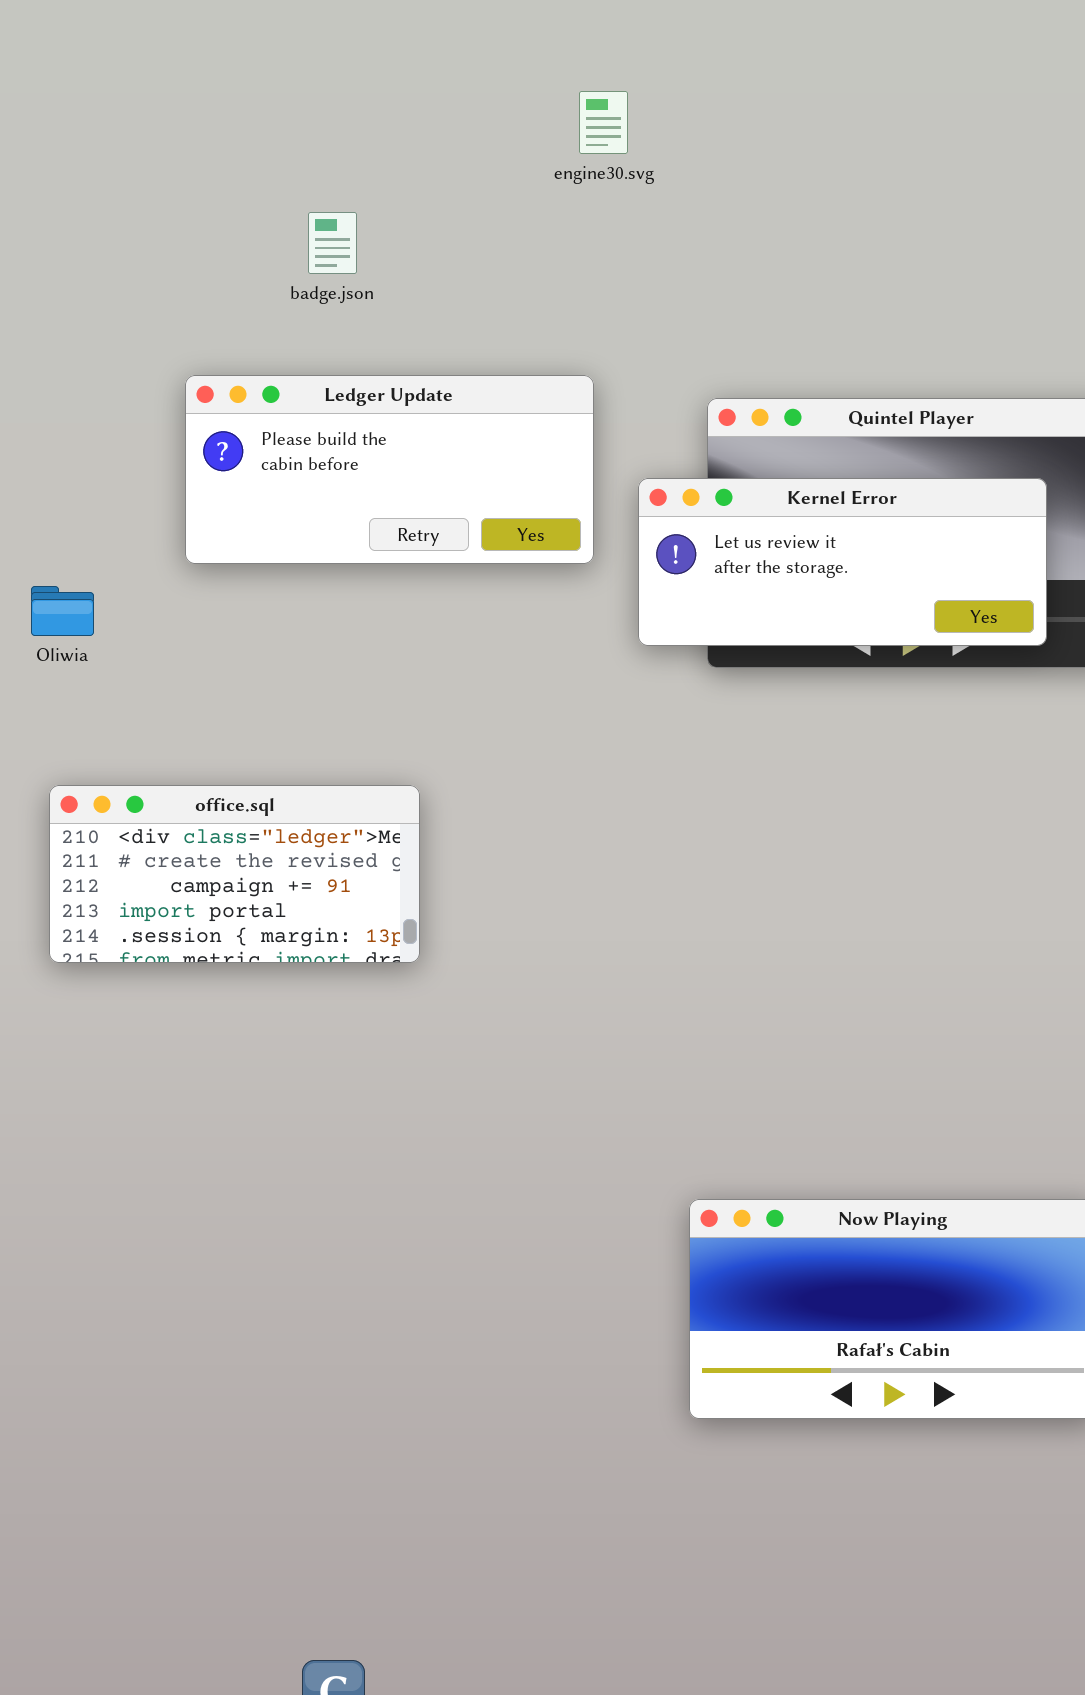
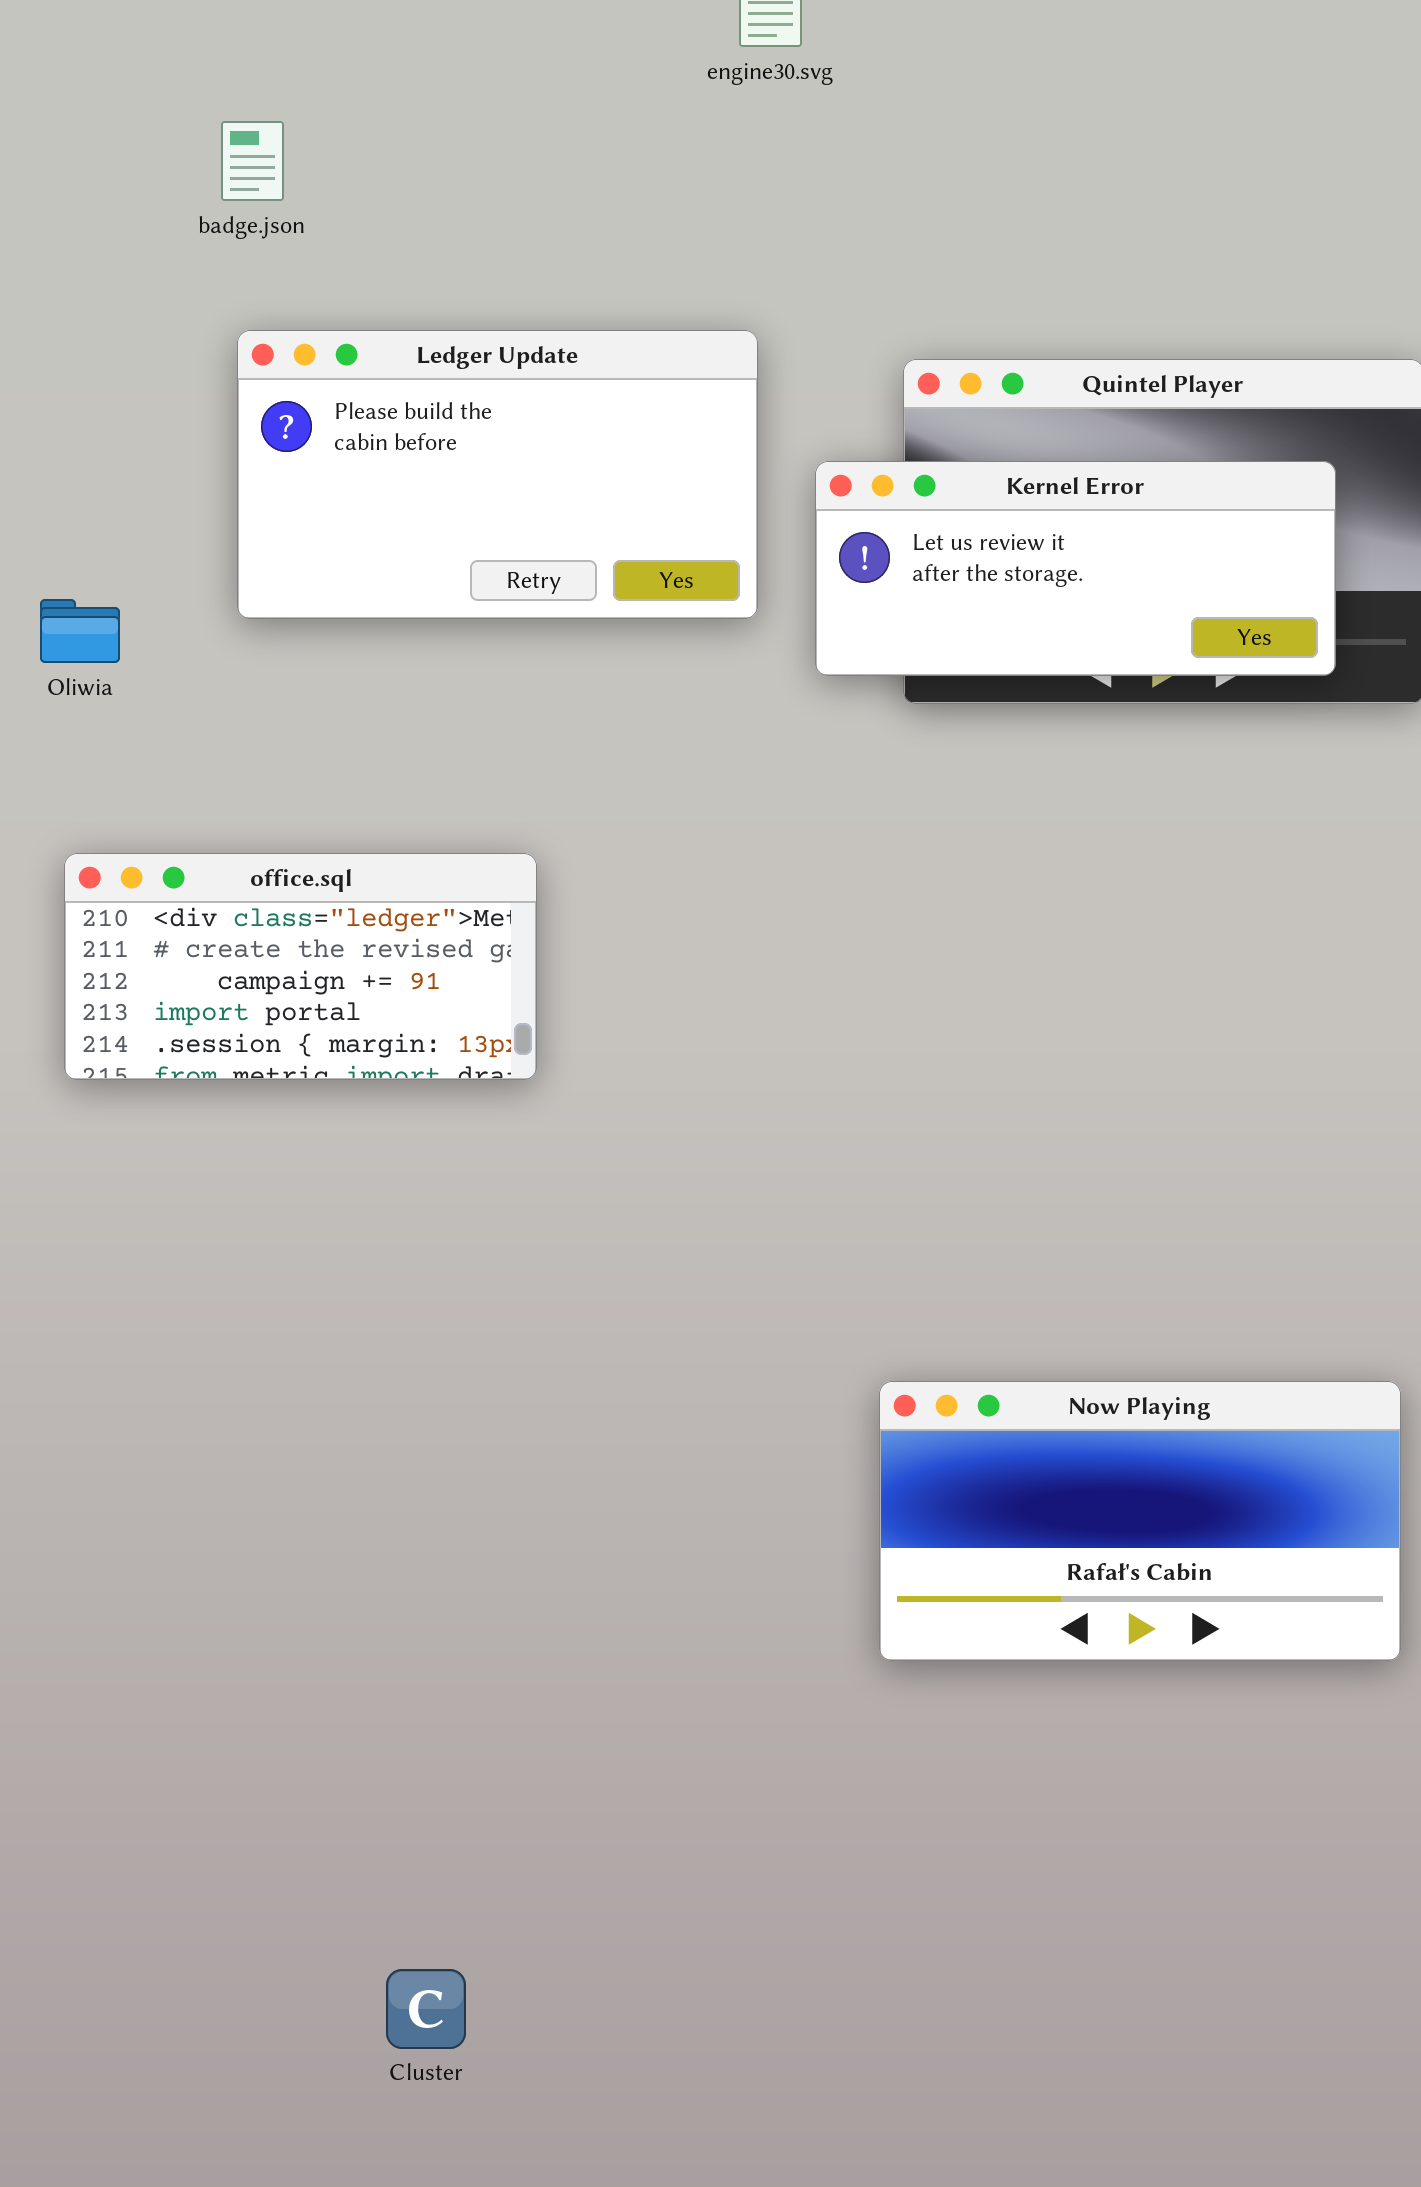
badge.json: [308,212,357,274] -> [221,121,284,201], moved
Ledger Update: [185,375,594,564] -> [237,330,758,619], resized

